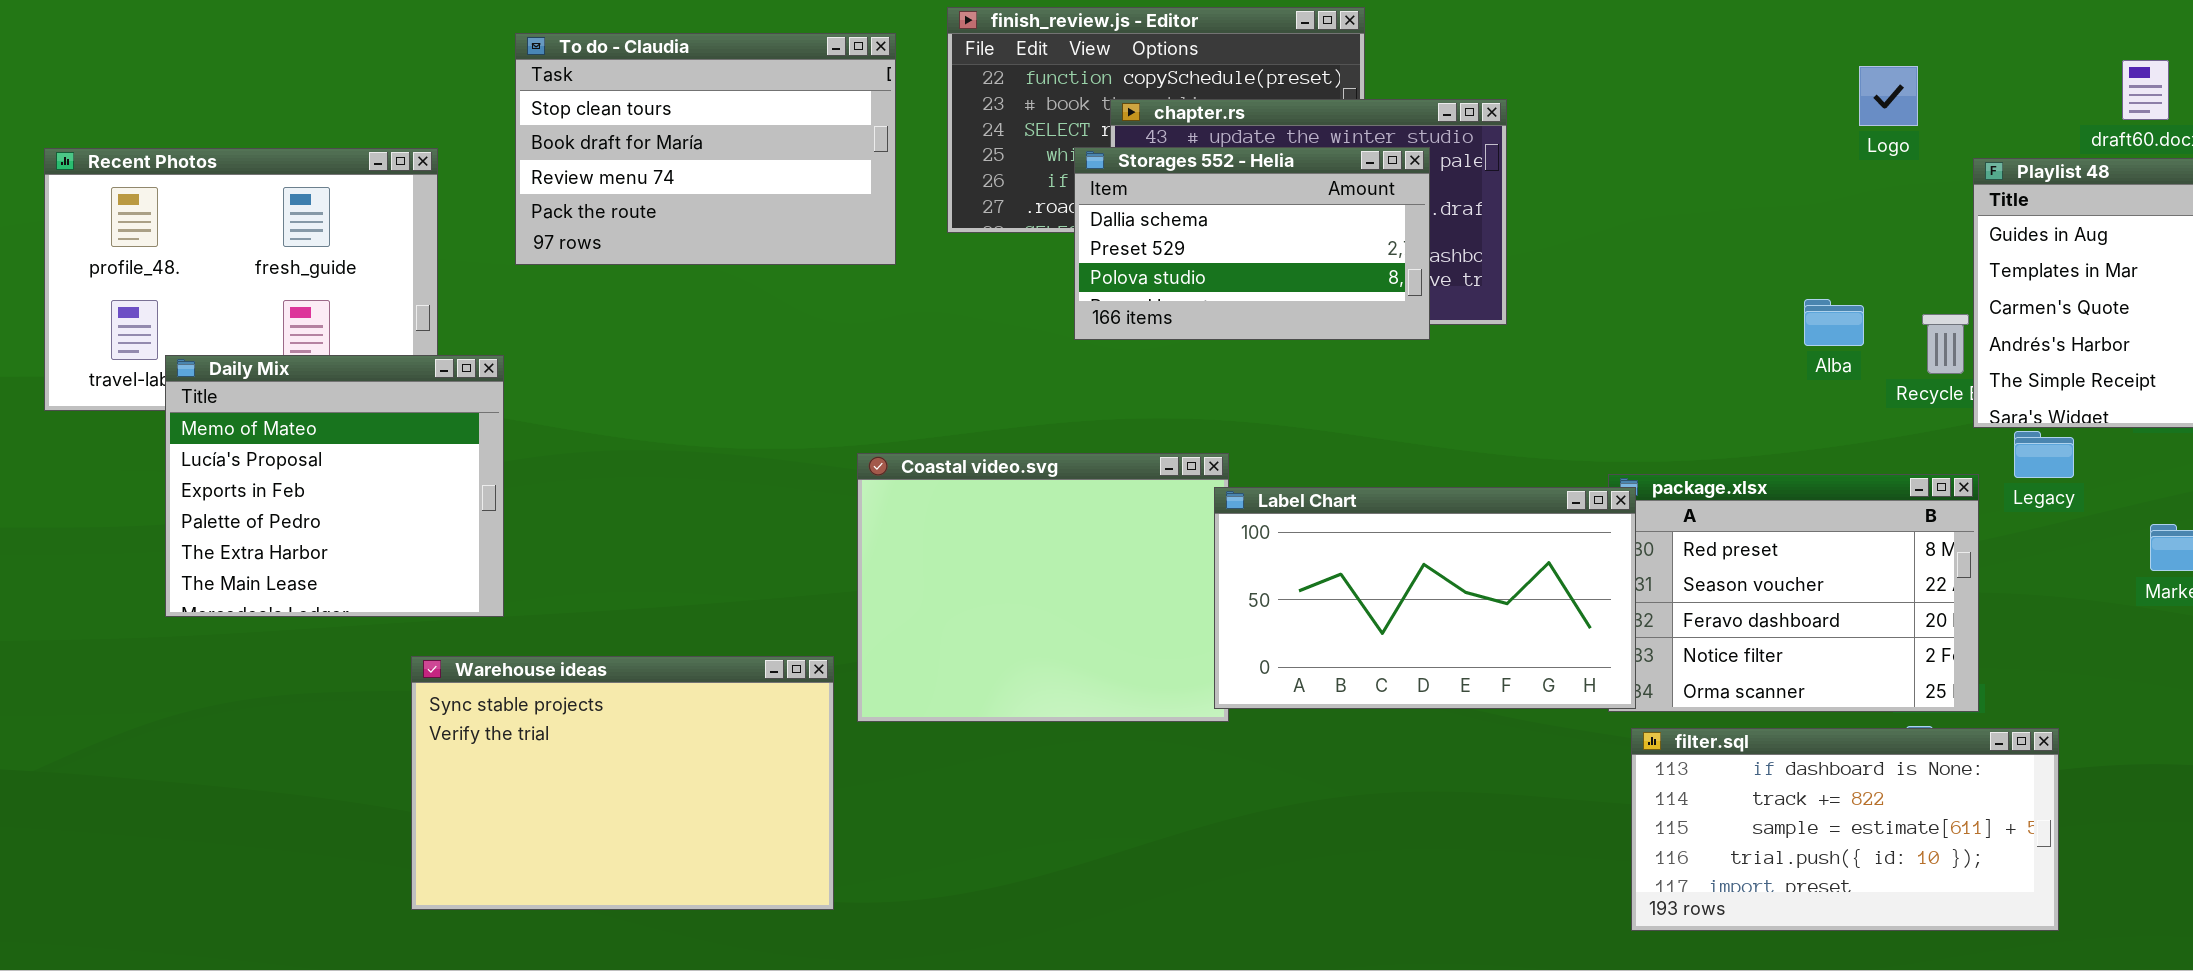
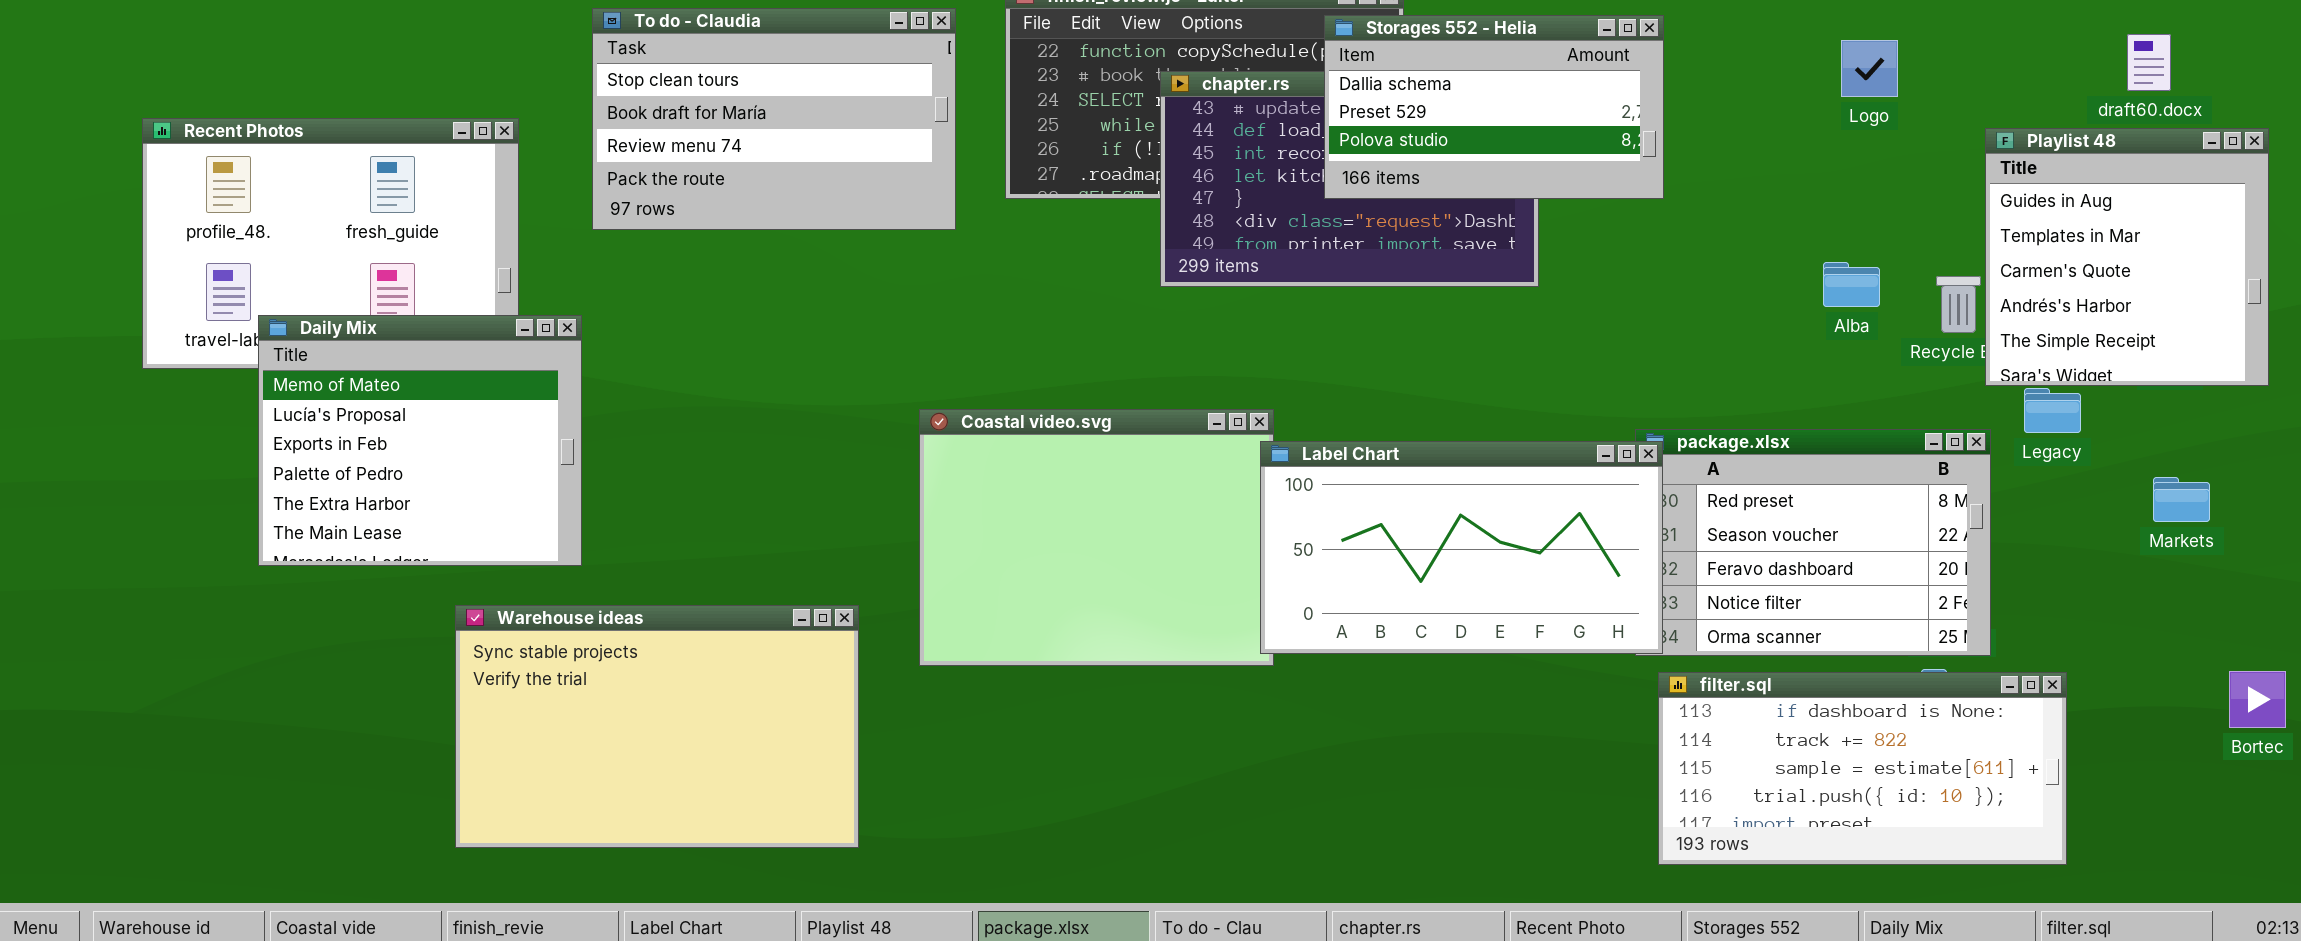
Logo: [1859,66,1918,126] -> [1841,40,1898,97], moved
Storages 552 - Helia: [1074,147,1430,340] -> [1324,15,1664,199], moved
Warehouse ideas: [411,656,834,910] -> [455,605,859,848], moved

